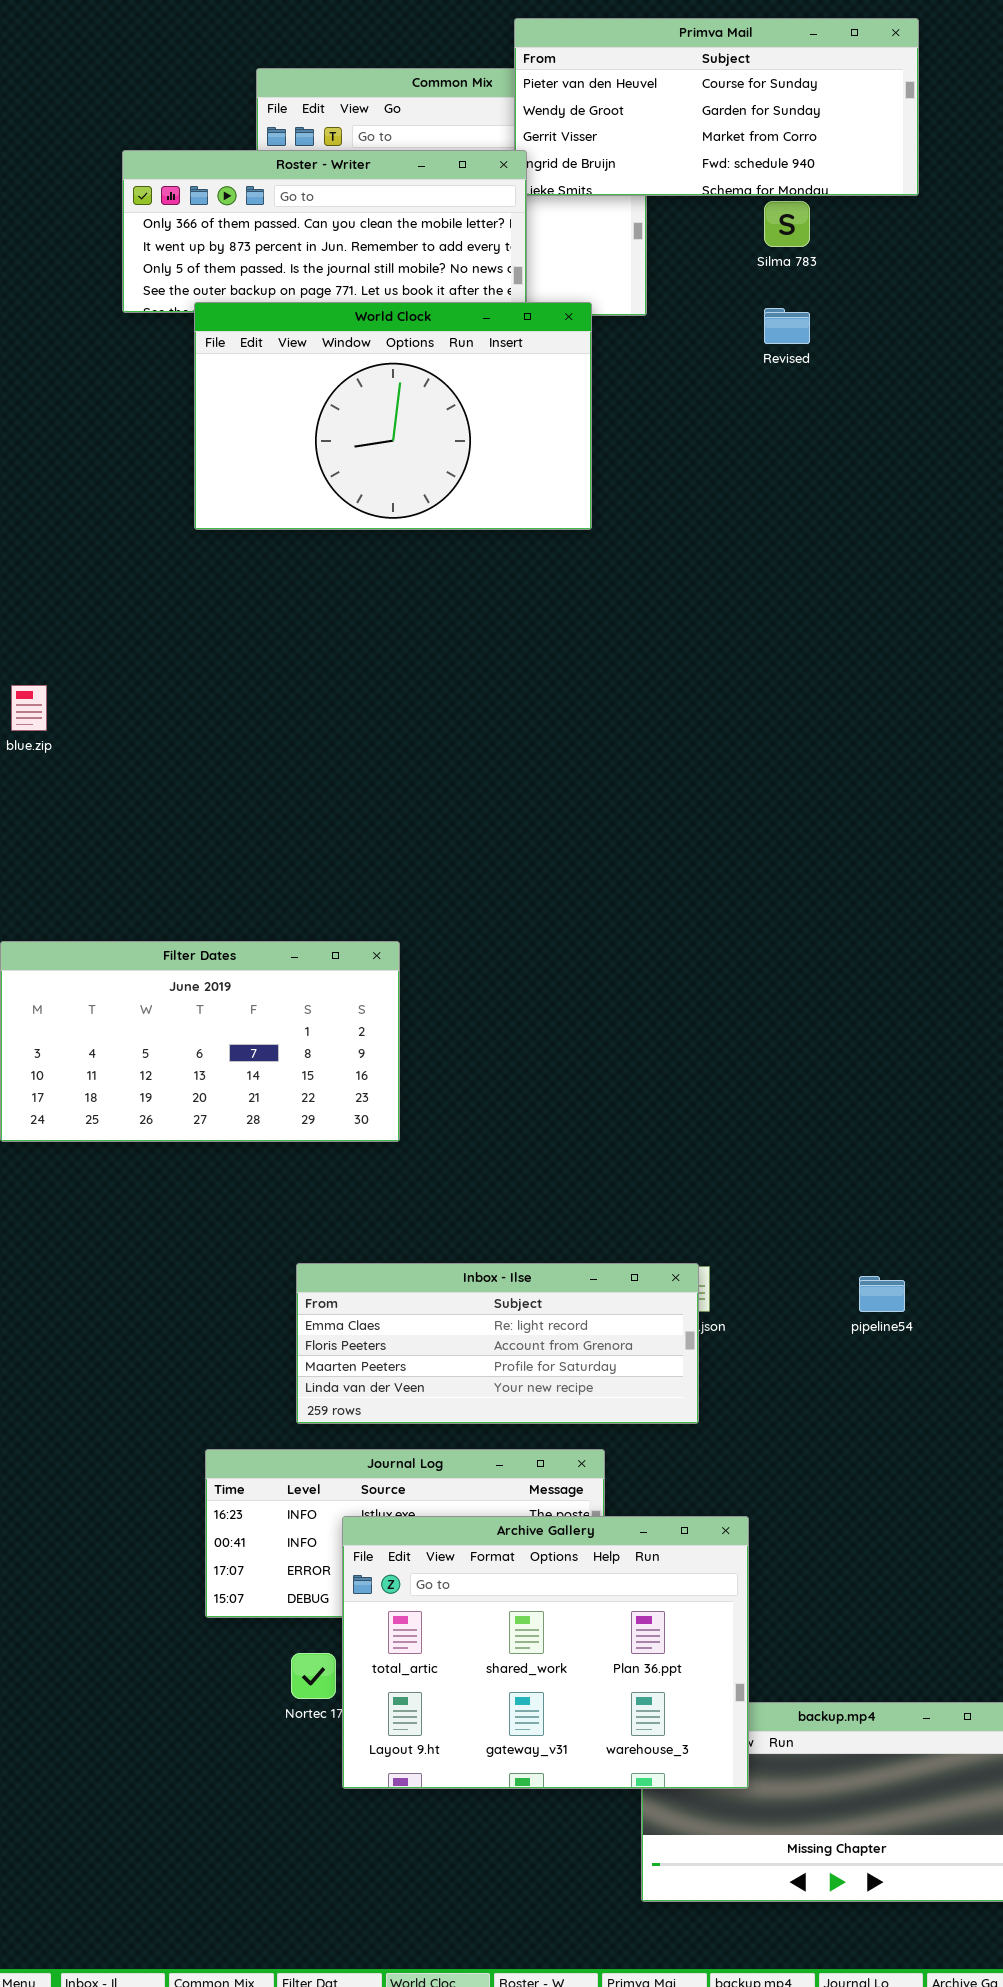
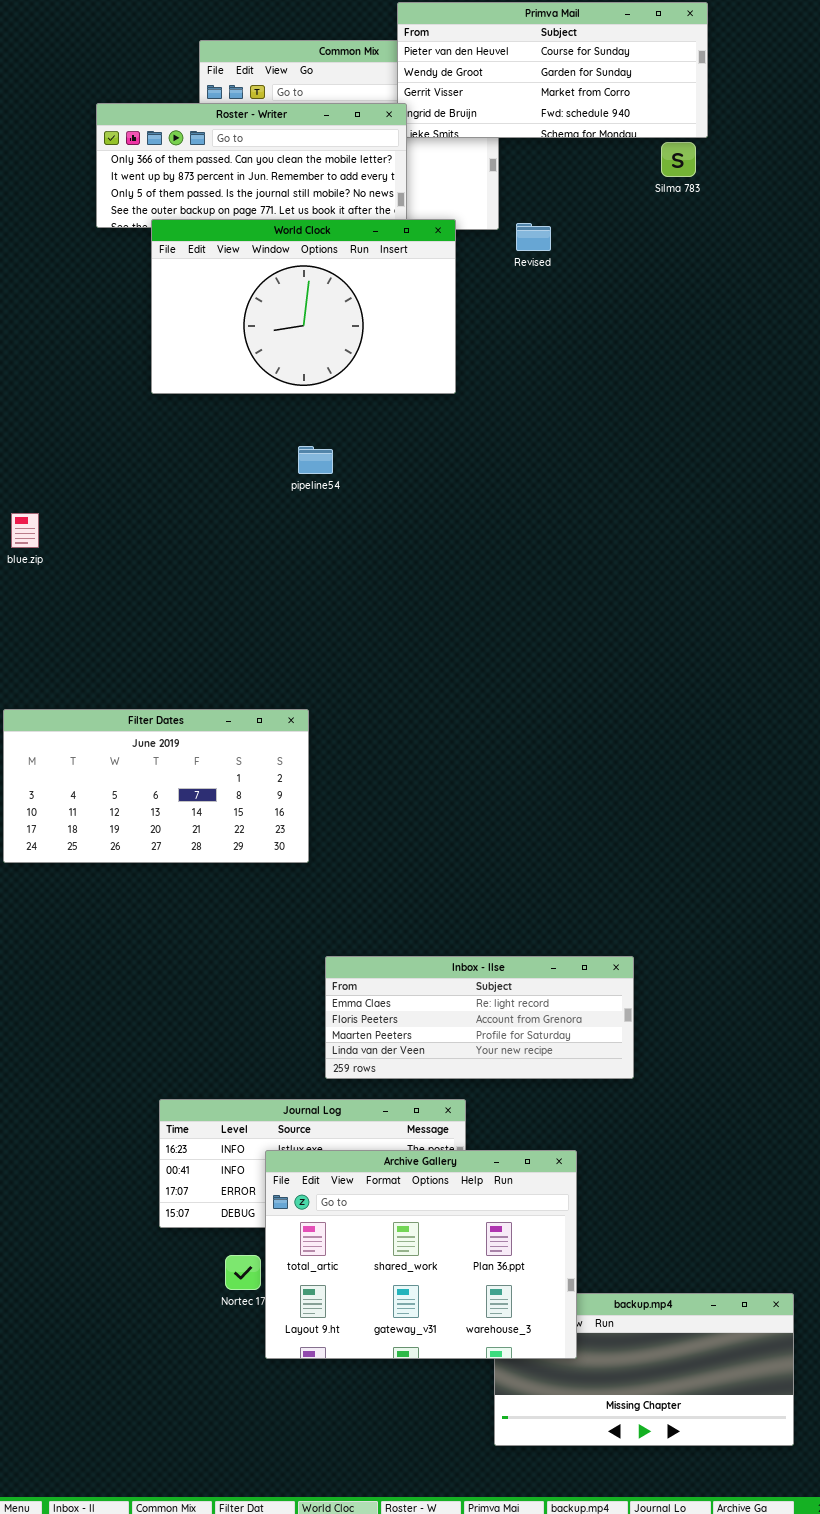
Silma 783: [764,201,810,247] -> [661,142,696,177], moved
Revised: [764,308,810,344] -> [516,223,551,251], moved
Inbox - Ilse: [296,1263,699,1424] -> [325,956,634,1079], moved
pipeline54: [859,1276,905,1312] -> [298,446,333,474], moved

